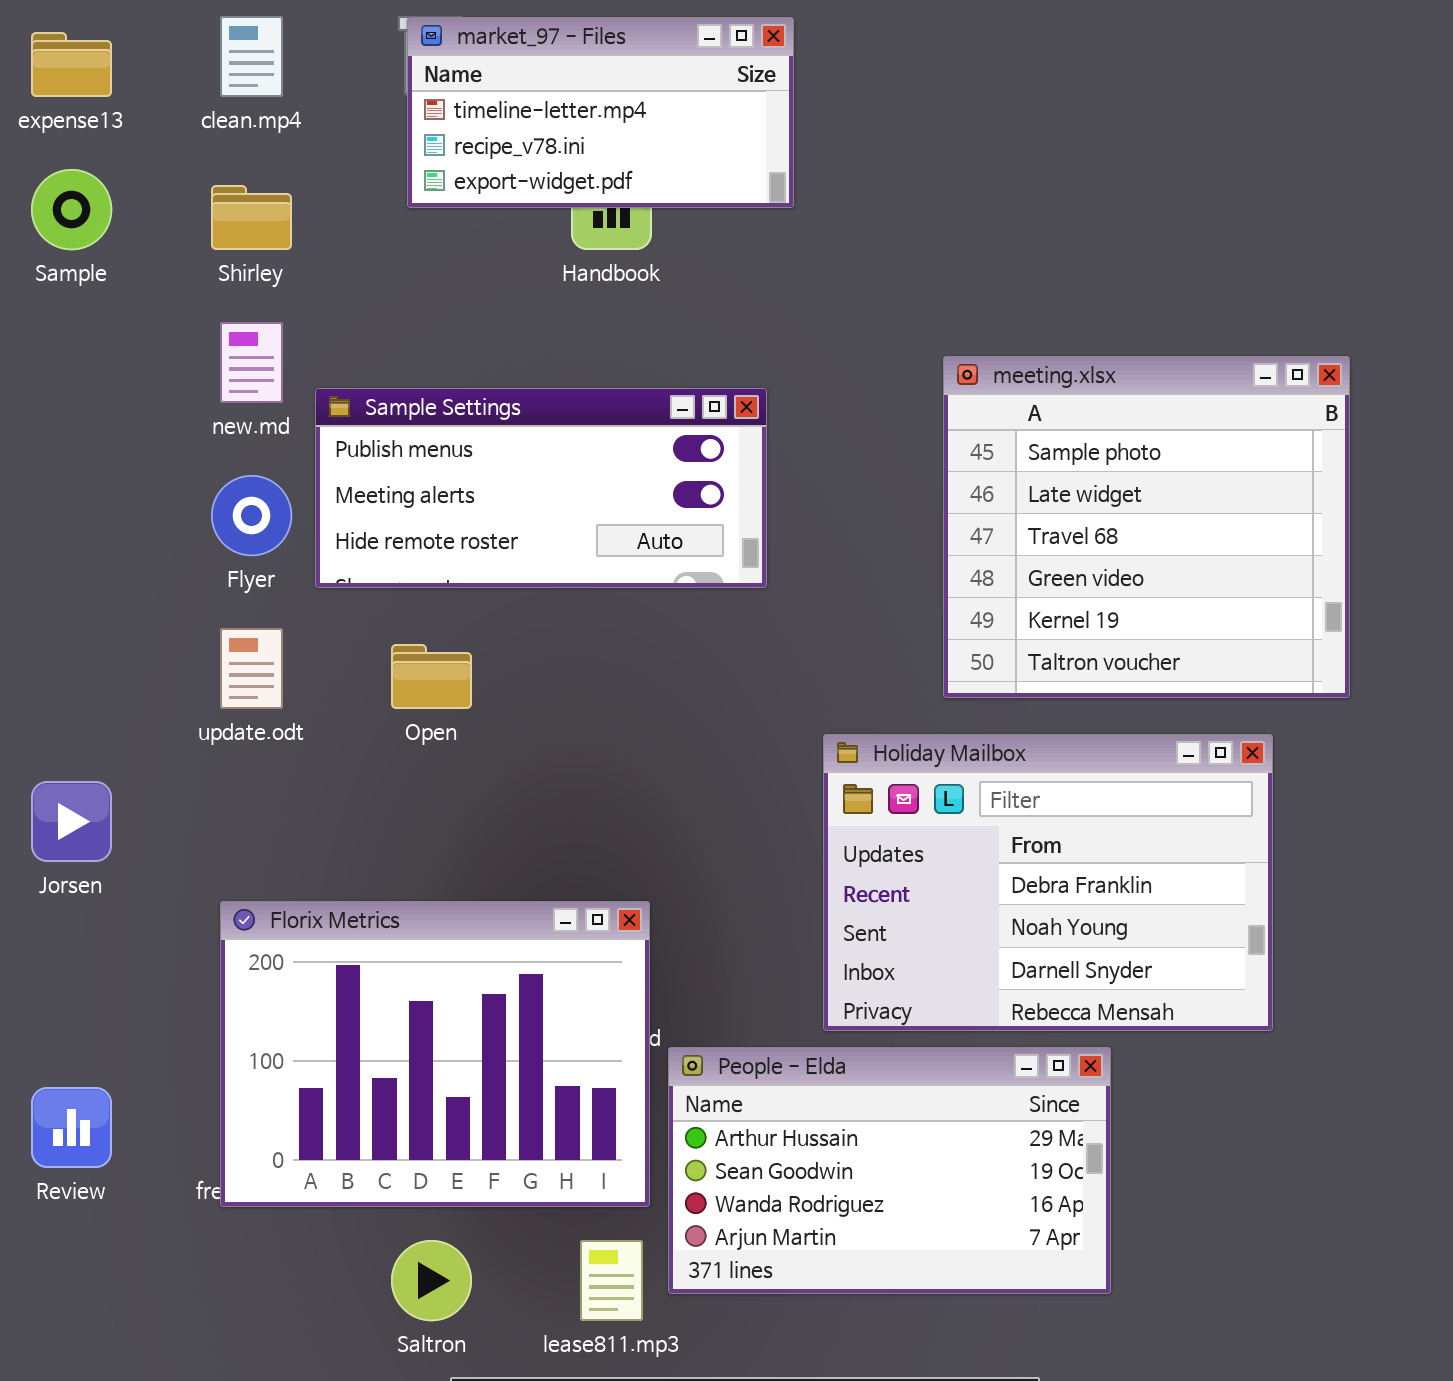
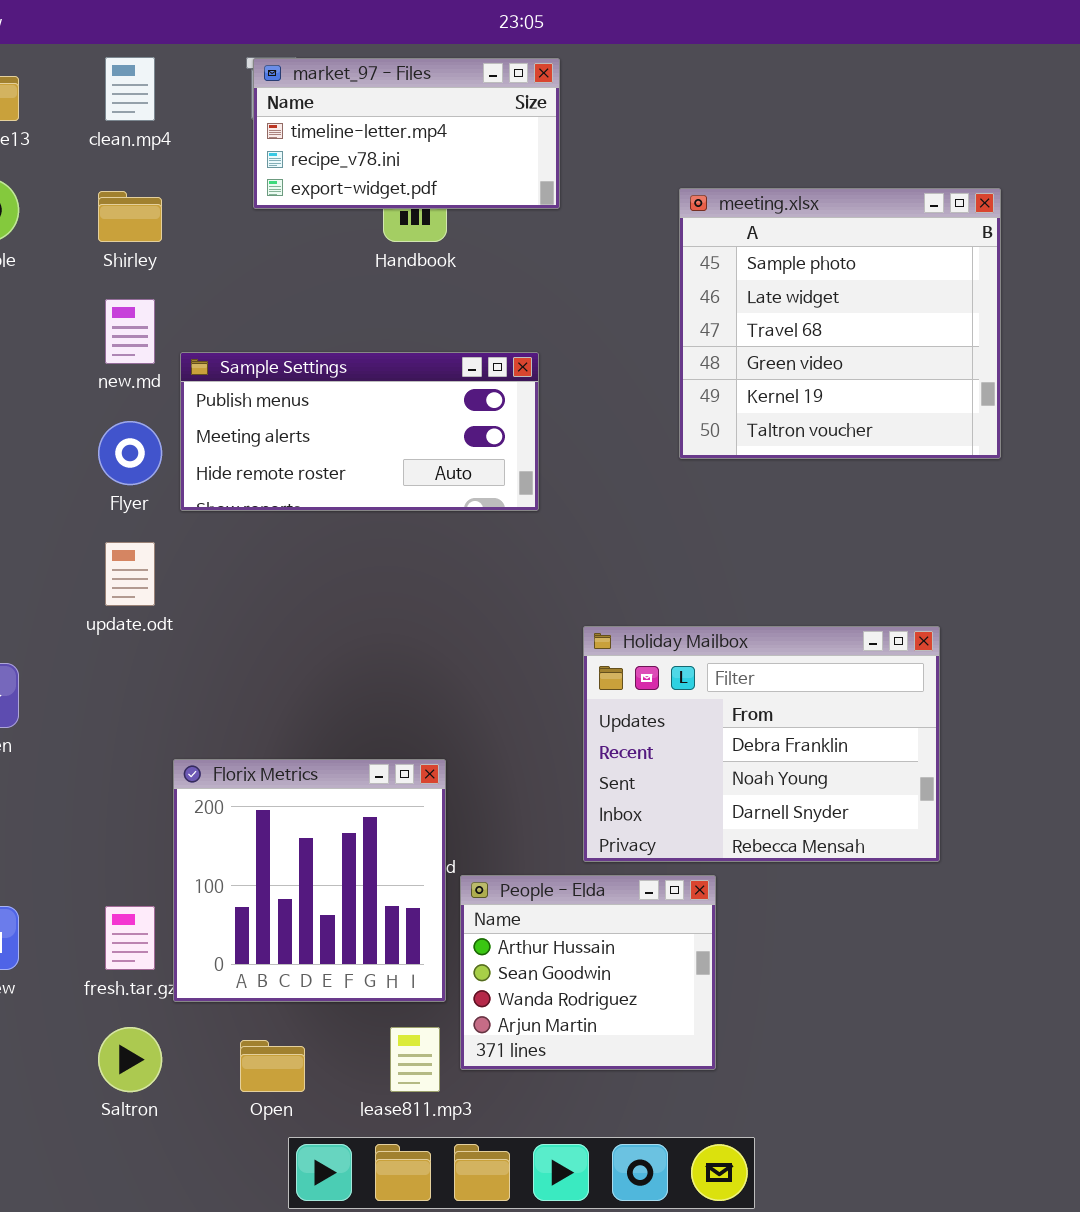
meeting.xlsx: [943,356,1350,698] -> [679,188,1001,459], moved
Open: [391,644,472,709] -> [240,1040,305,1092], moved
Florix Metrics: [220,901,650,1207] -> [173,759,446,1002], resized
People - Elda: [668,1047,1111,1294] -> [460,875,716,1070], resized
Saltron: [391,1240,472,1321] -> [98,1027,162,1092], moved

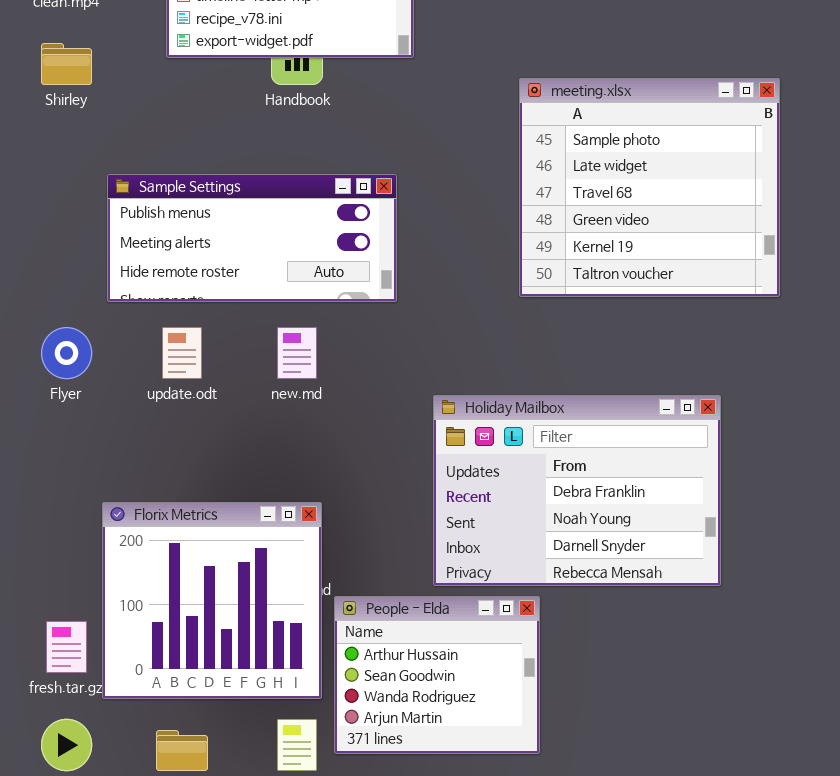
meeting.xlsx: [679,188,1001,459] -> [519,78,780,297], moved
new.md: [105,299,155,364] -> [277,327,317,379], moved
Flyer: [98,421,162,485] -> [41,327,92,379], moved
update.odt: [105,542,155,606] -> [162,327,202,379], moved

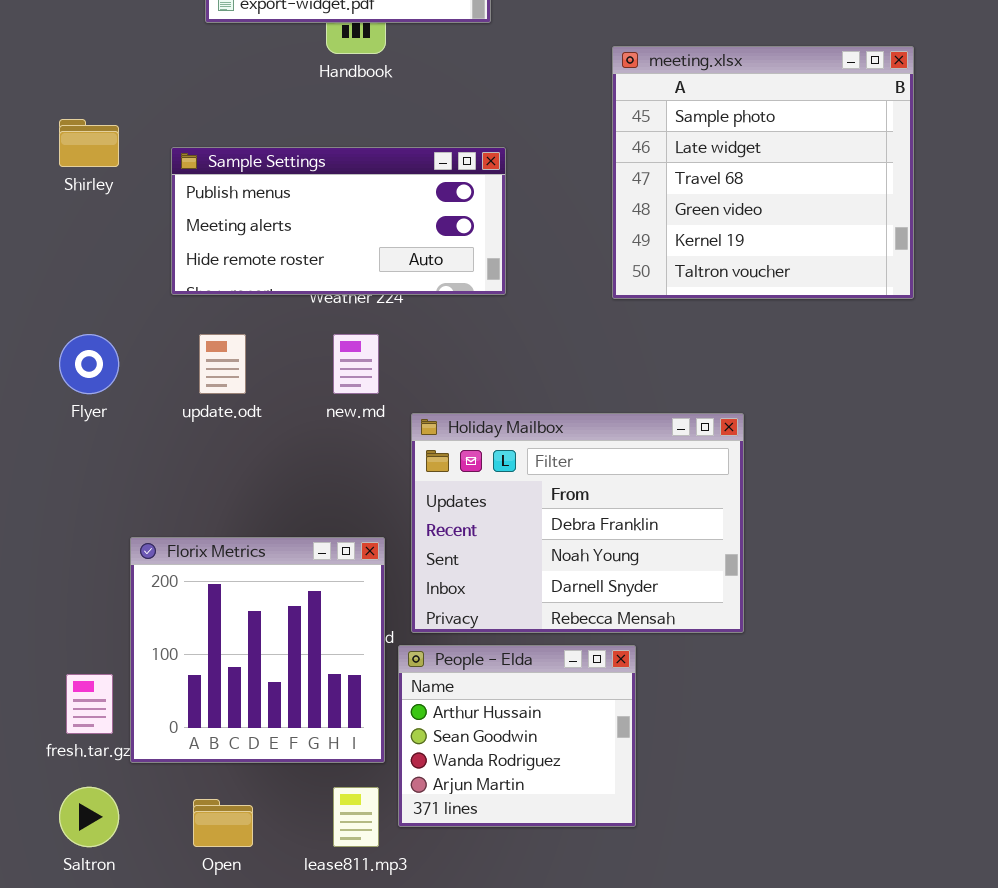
Shirley: [41,43,92,85] -> [59,119,119,167], moved
Sample Settings: [107,174,397,302] -> [171,147,506,295], moved
Holiday Mailbox: [433,395,721,586] -> [411,413,744,633], moved

